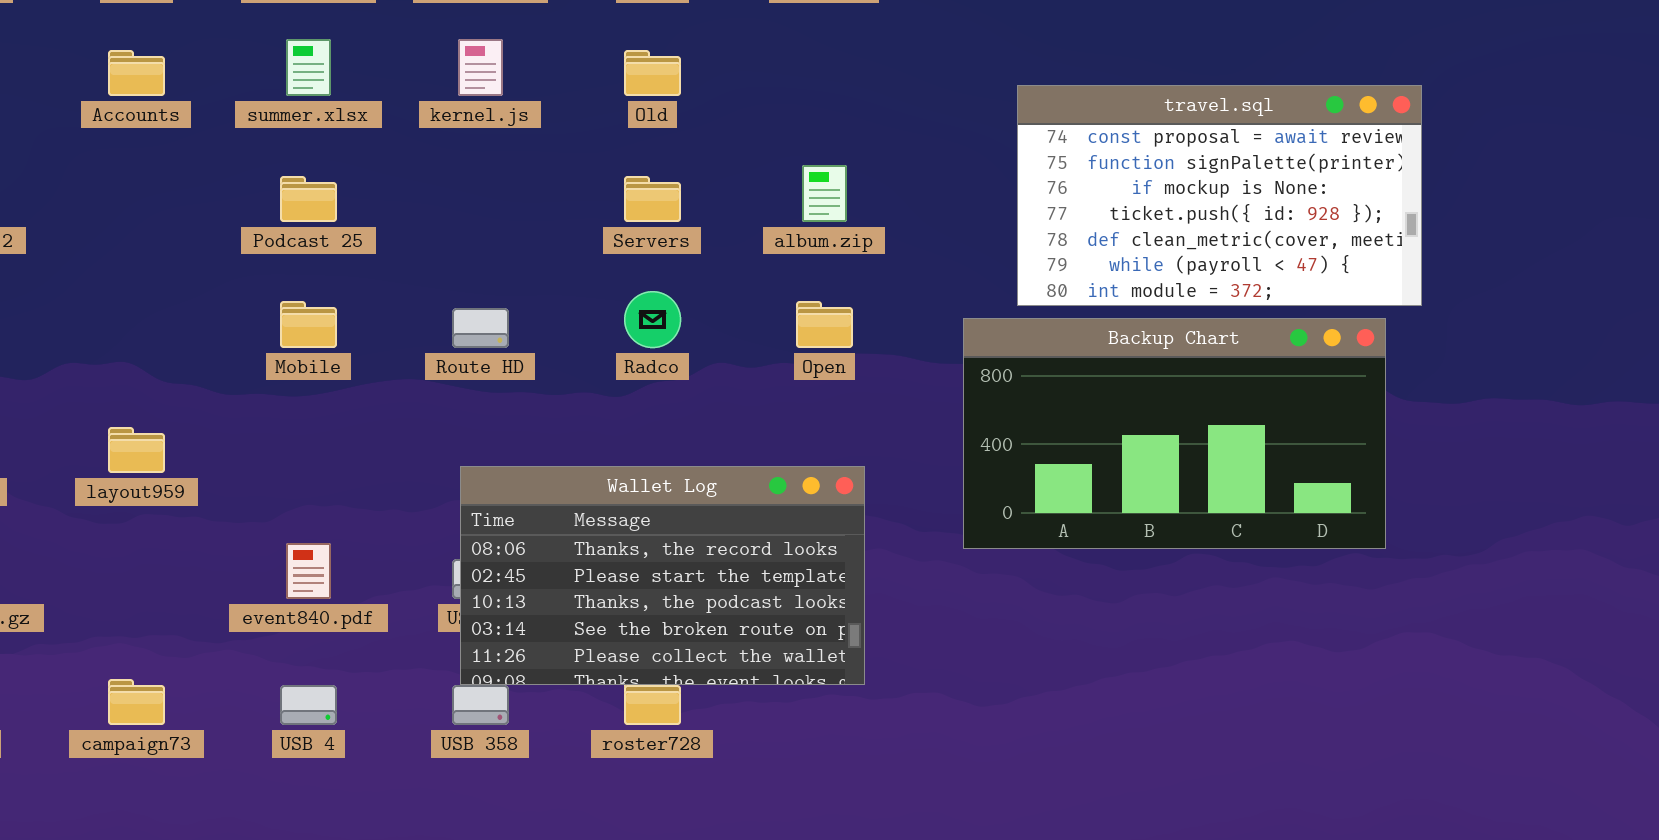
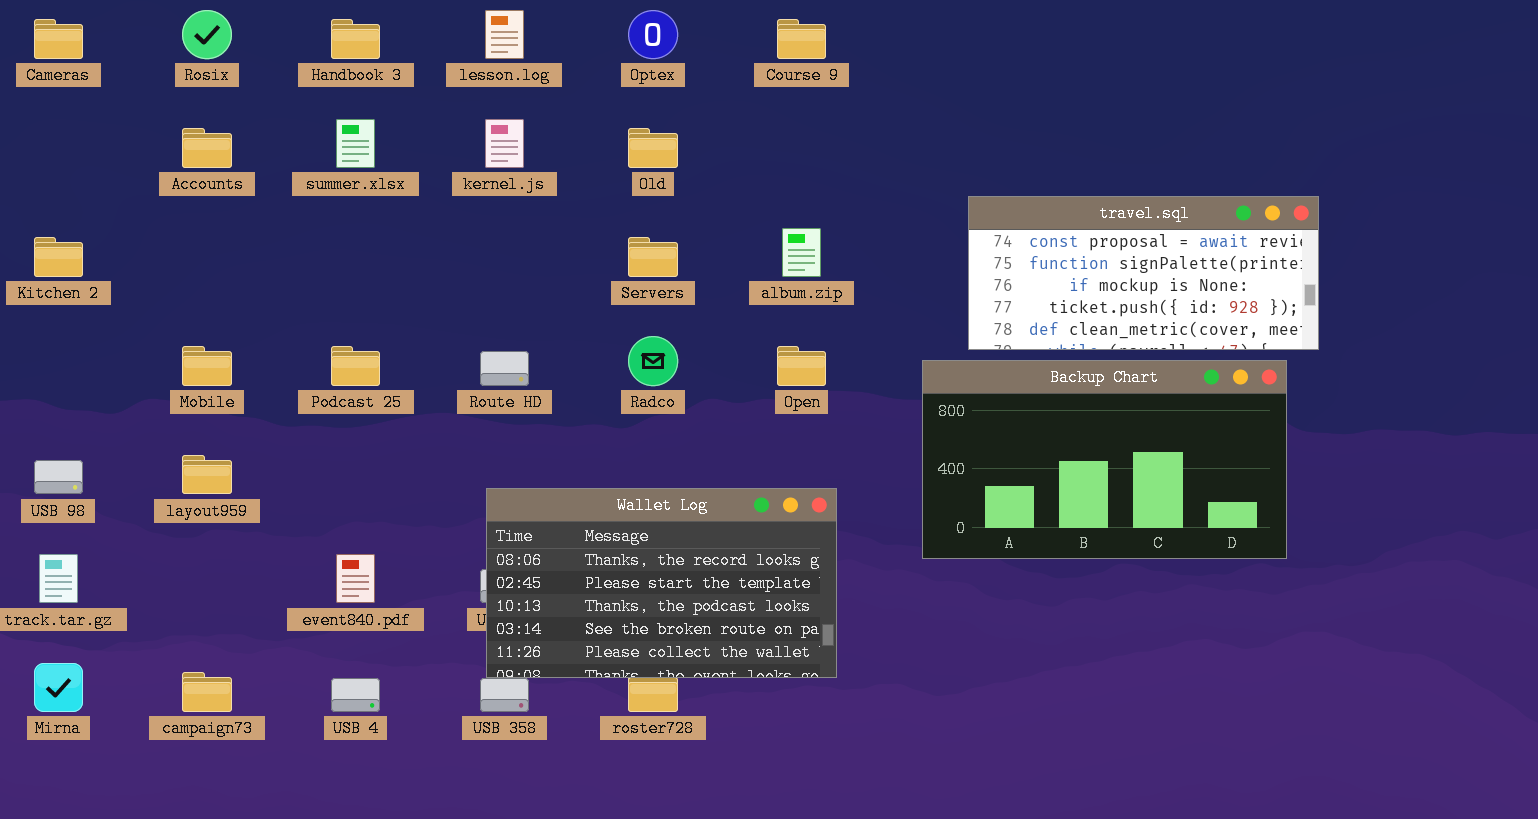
travel.sql: [1017,85,1422,306] -> [968,196,1319,350], resized
Podcast 25: [280,176,337,222] -> [331,346,380,386], moved
Mobile: [280,301,337,348] -> [182,346,232,386], moved

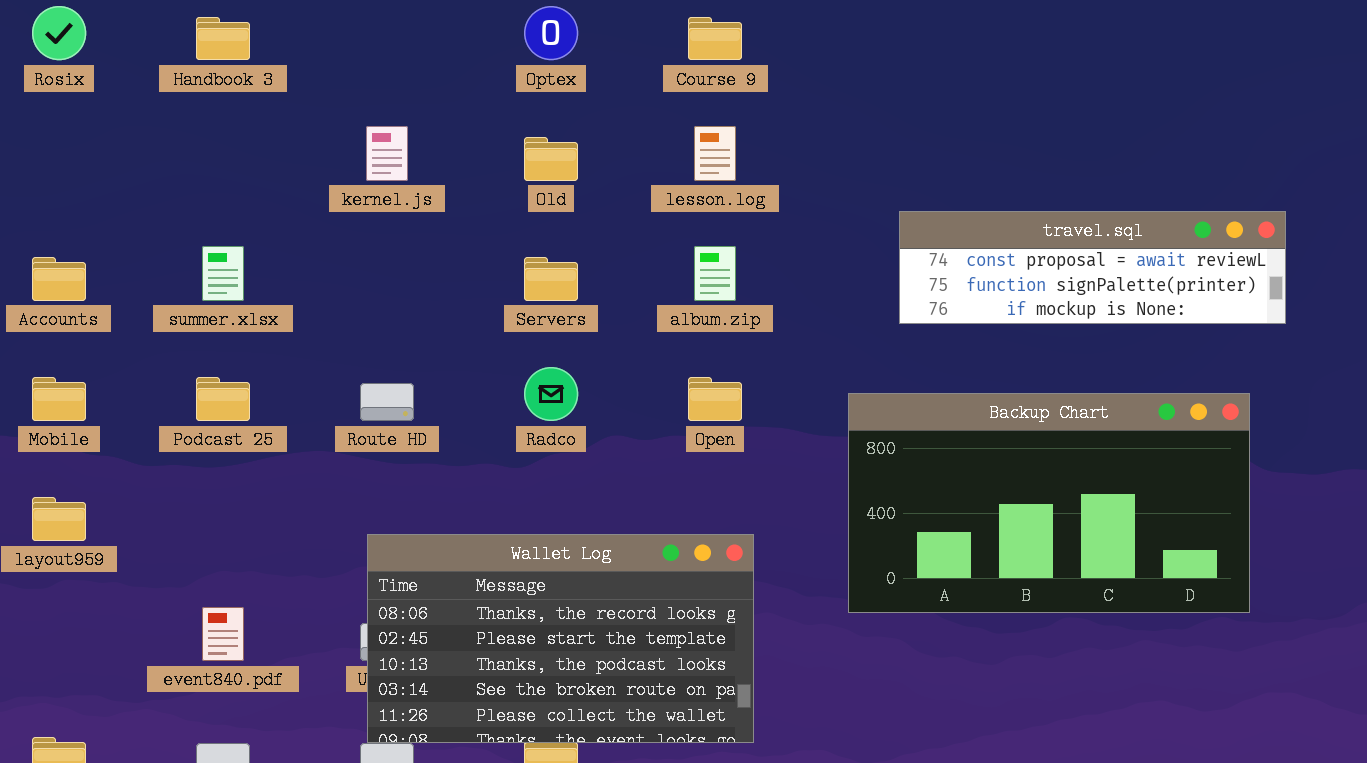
lesson.log: [485,10,524,59] -> [694,126,736,181], moved
summer.xlsx: [336,119,375,168] -> [202,246,244,301], moved
Accounts: [182,128,232,168] -> [32,257,86,301], moved
travel.sql: [968,196,1319,350] -> [899,211,1286,324], resized

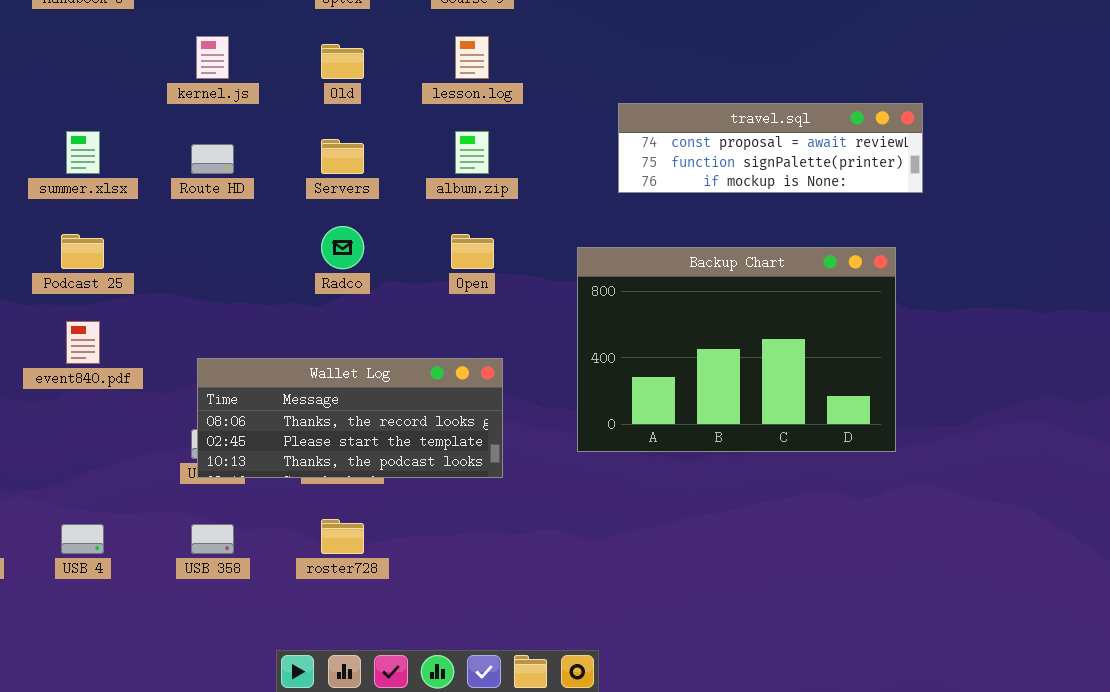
Route HD: [360,383,414,421] -> [191,144,234,174], moved
Backup Chart: [848,393,1250,613] -> [577,247,896,452], resized
Wallet Log: [367,534,754,743] -> [197,358,503,478], resized
event840.pdf: [202,607,244,661] -> [66,321,100,364], moved

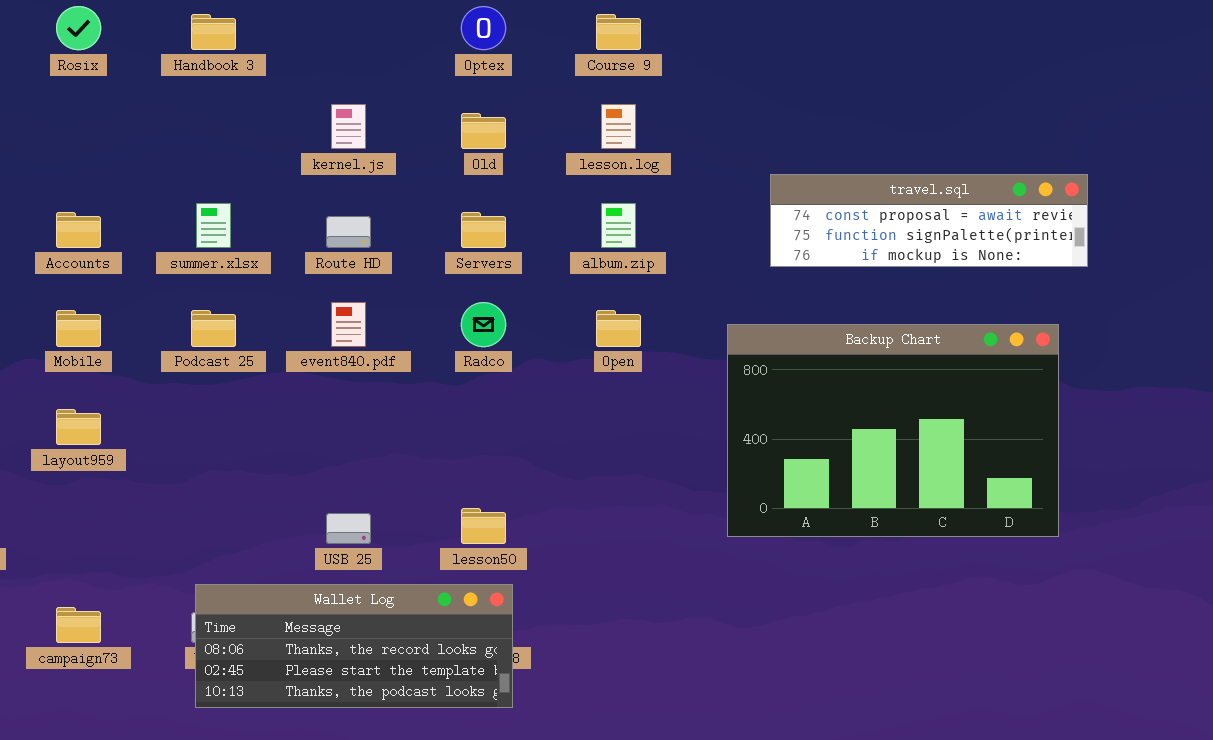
event840.pdf: [66,321,100,364] -> [331,302,366,347], moved
Wallet Log: [197,358,503,478] -> [195,584,513,708], moved

